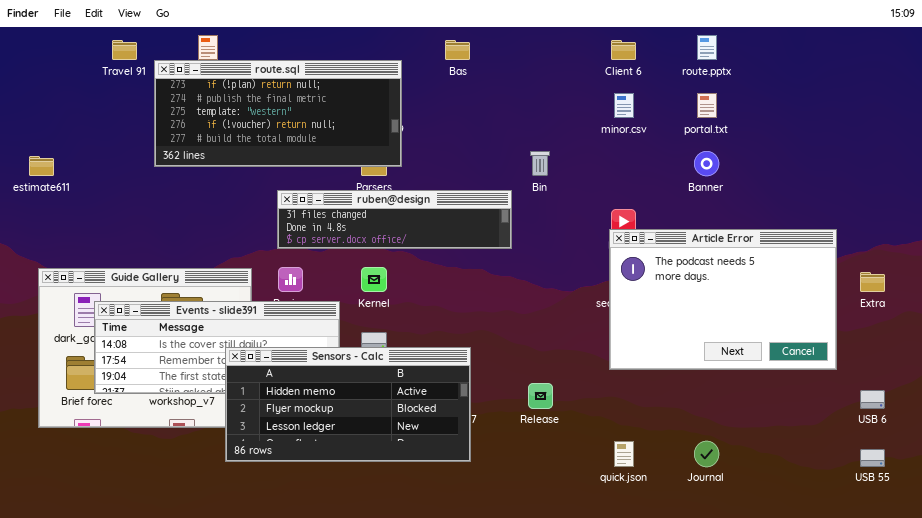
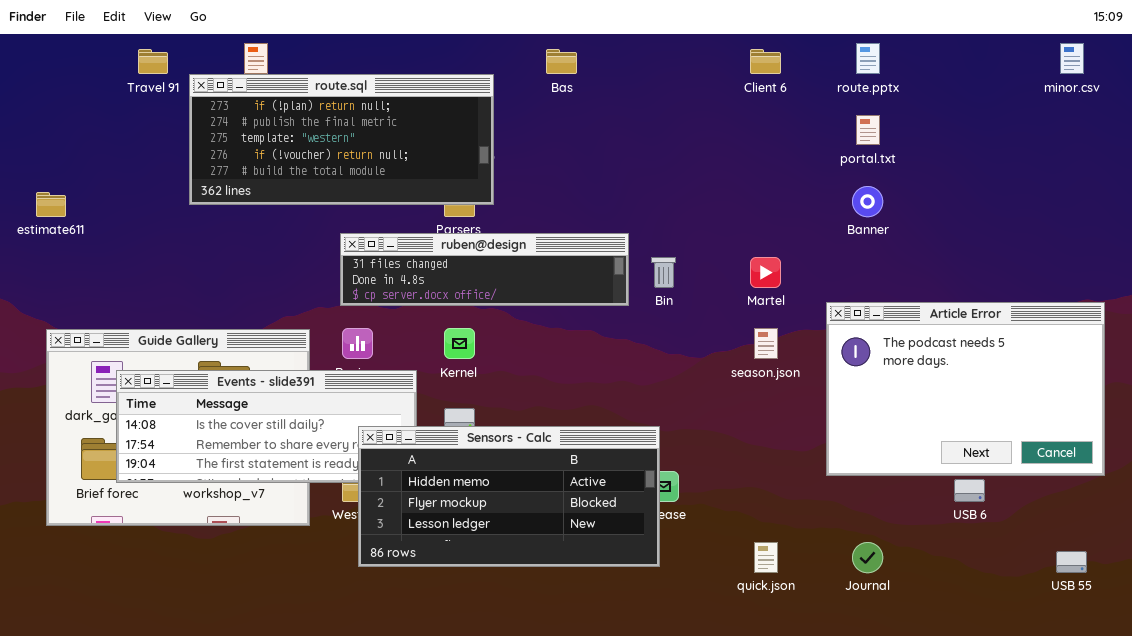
minor.csv: [614,93,634,118] -> [1060,43,1084,74], moved
Bin: [530,151,550,176] -> [651,257,676,288], moved
Article Error: [609,229,837,370] -> [826,302,1105,476], moved
Sensors - Calc: [225,347,471,462] -> [358,426,660,567], moved
USB 6: [860,390,885,409] -> [954,479,985,502], moved

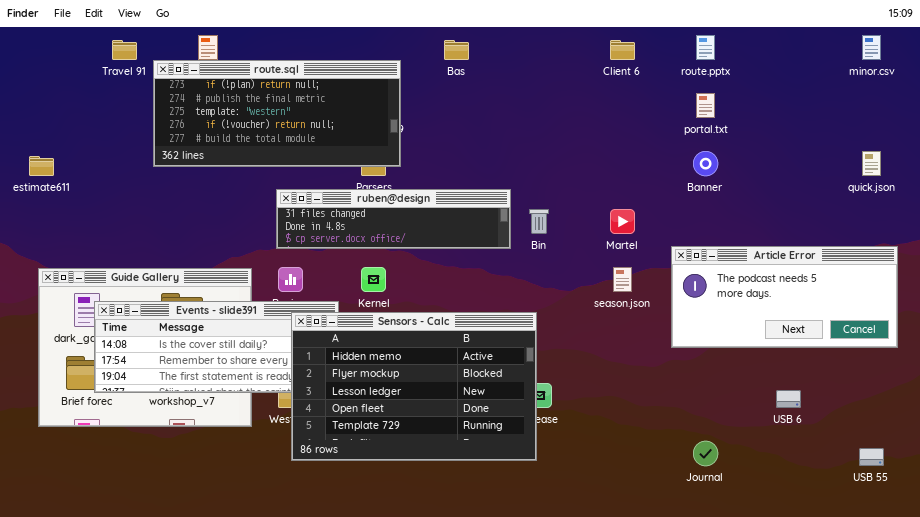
Article Error: [826,302,1105,476] -> [671,246,898,348], resized
Sensors - Calc: [358,426,660,567] -> [291,312,537,461], resized
quick.json: [754,542,778,573] -> [862,151,881,176], moved

